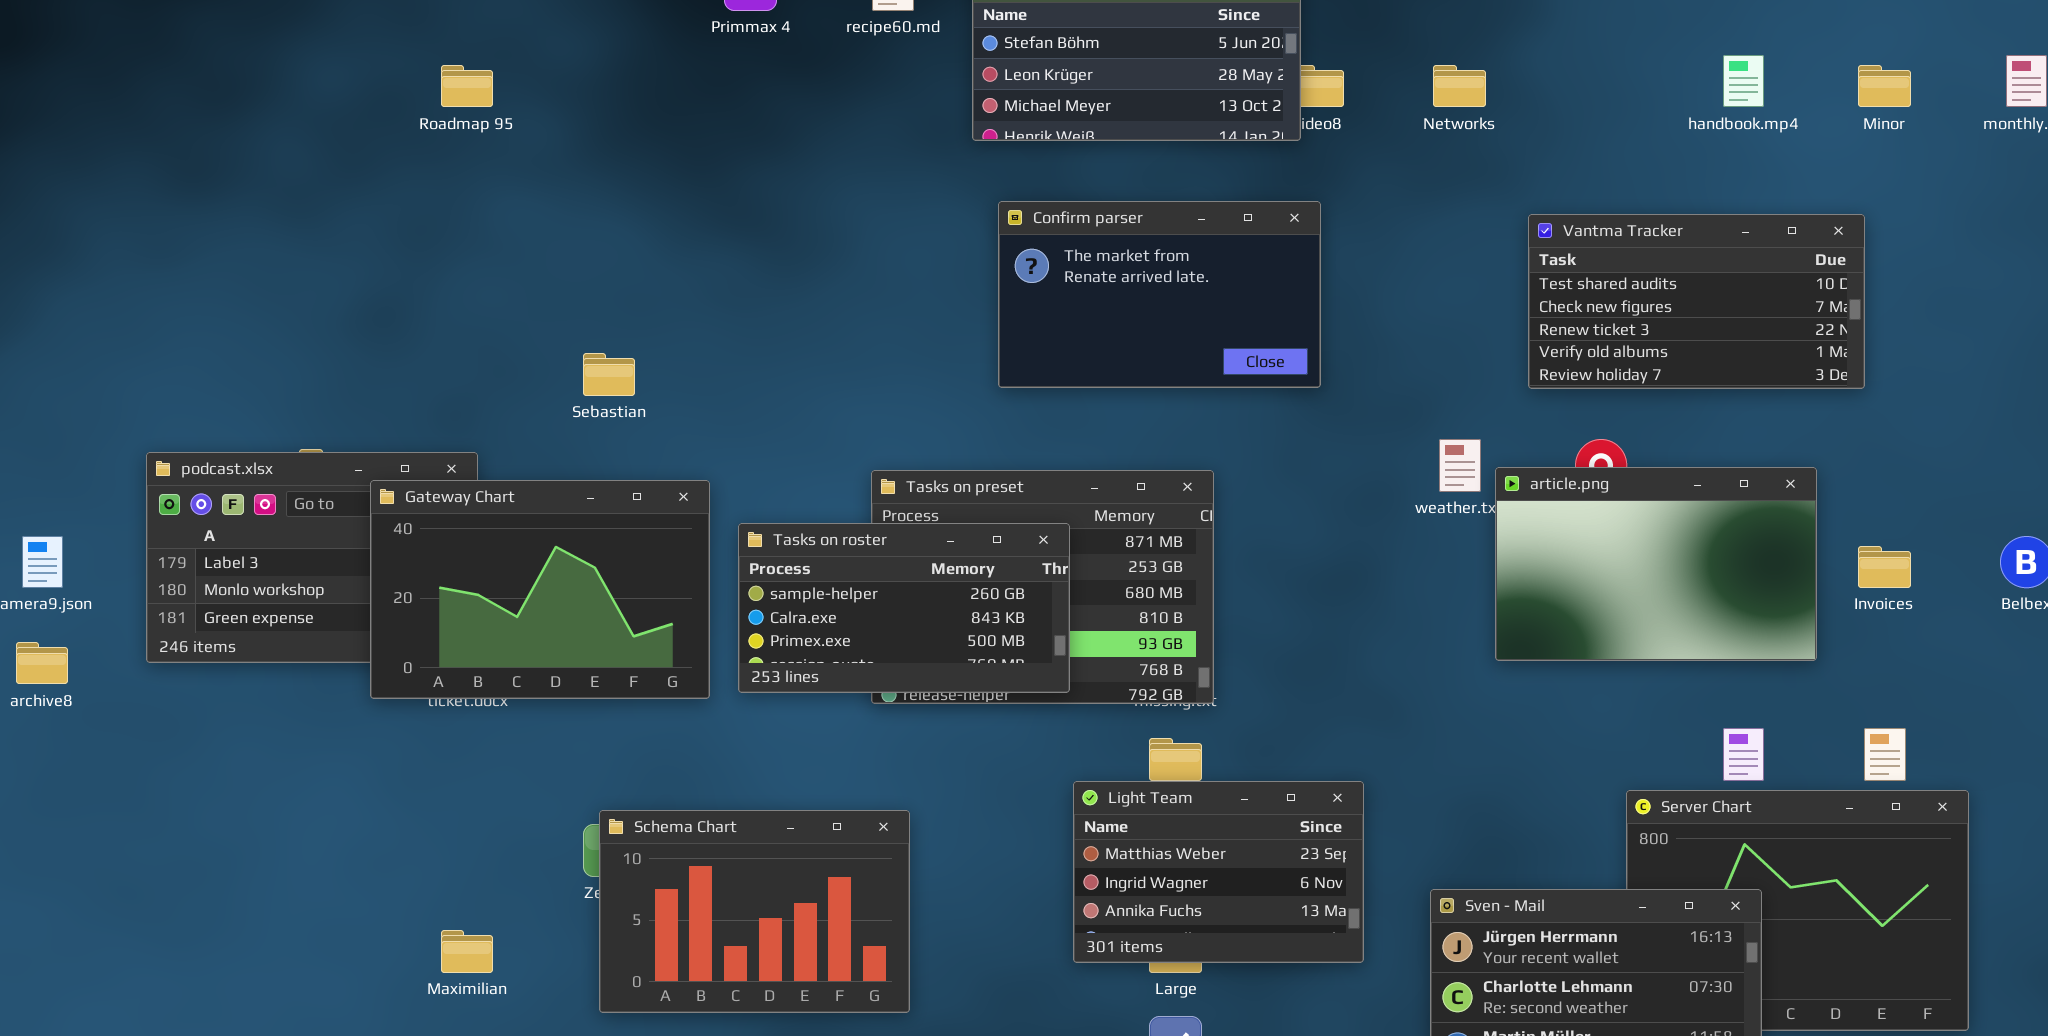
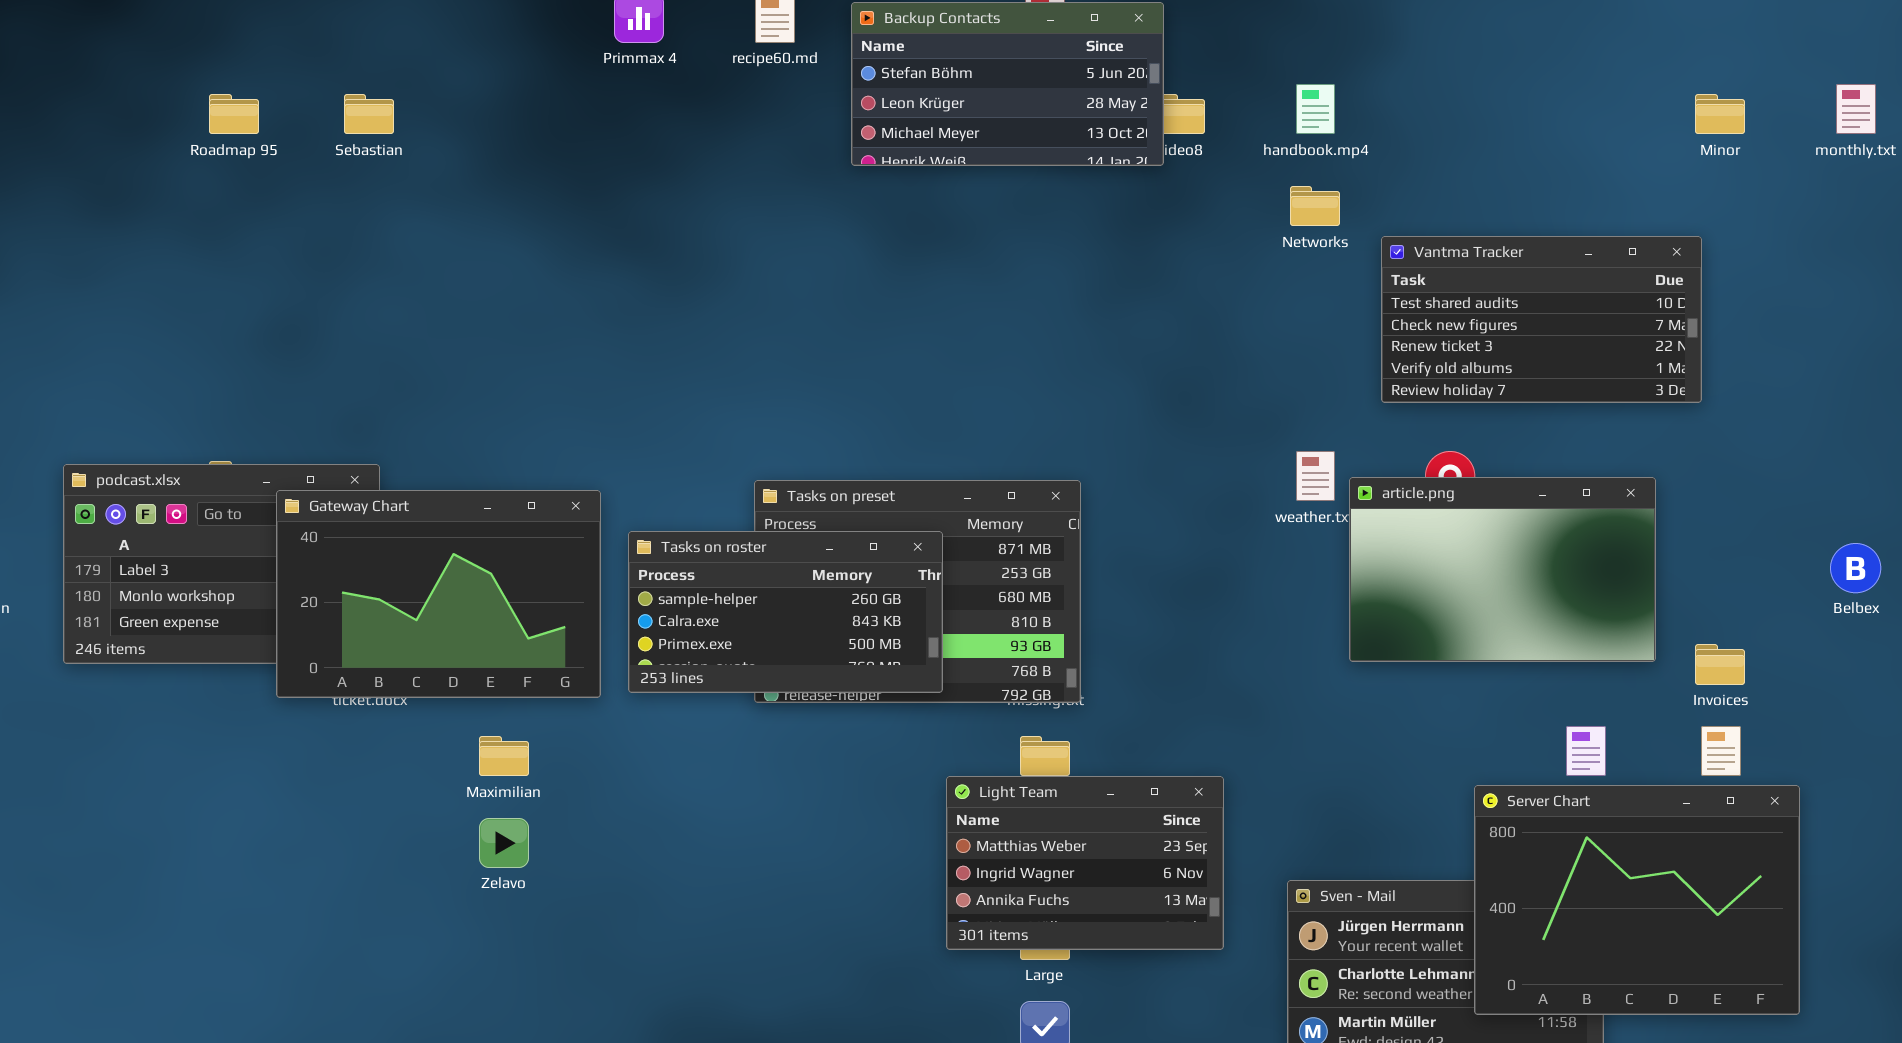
handbook.mp4: [1723,55,1764,107] -> [1296,84,1335,134], moved
Roadmap 95: [441,65,493,107] -> [209,94,259,134], moved
Networks: [1433,65,1486,107] -> [1290,186,1340,226], moved
Confirm parser: [998,201,1321,388] -> none, closed
Sebastian: [583,353,635,396] -> [344,94,394,134], moved
Invoices: [1858,546,1911,588] -> [1695,644,1745,685], moved
Server Chart: [1626,790,1969,1031] -> [1474,785,1800,1015], raised
Schema Chart: [599,810,910,1013] -> none, closed
Maximilian: [441,930,493,973] -> [479,736,529,776], moved

